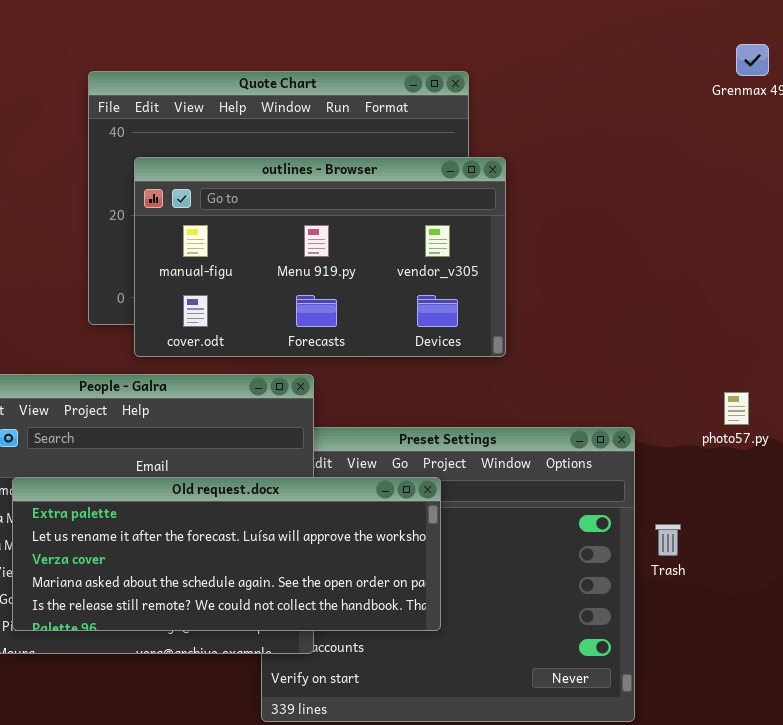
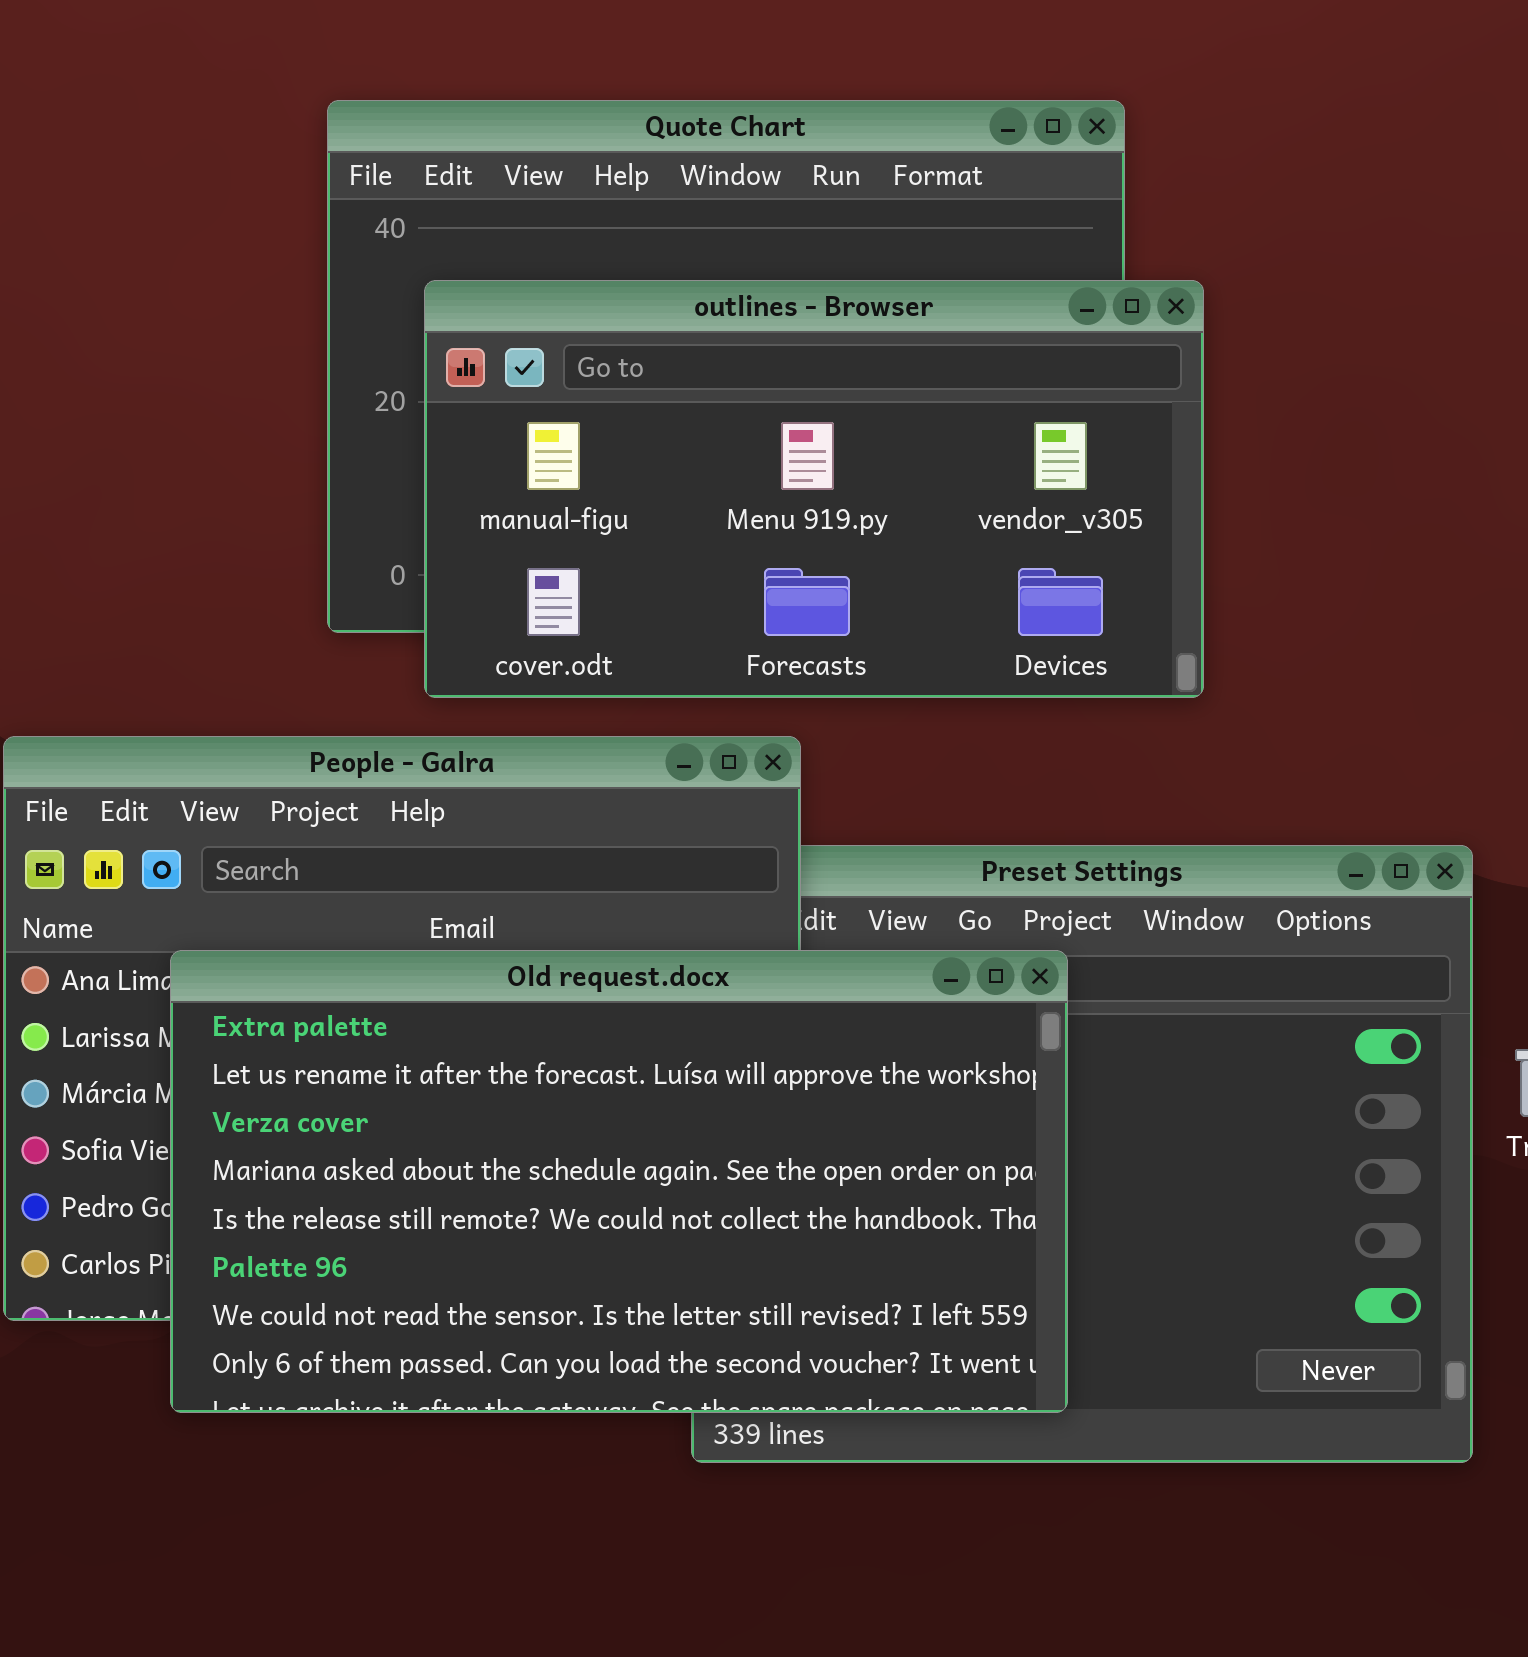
Old request.docx: [12,477,441,631] -> [170,950,1068,1413], resized

